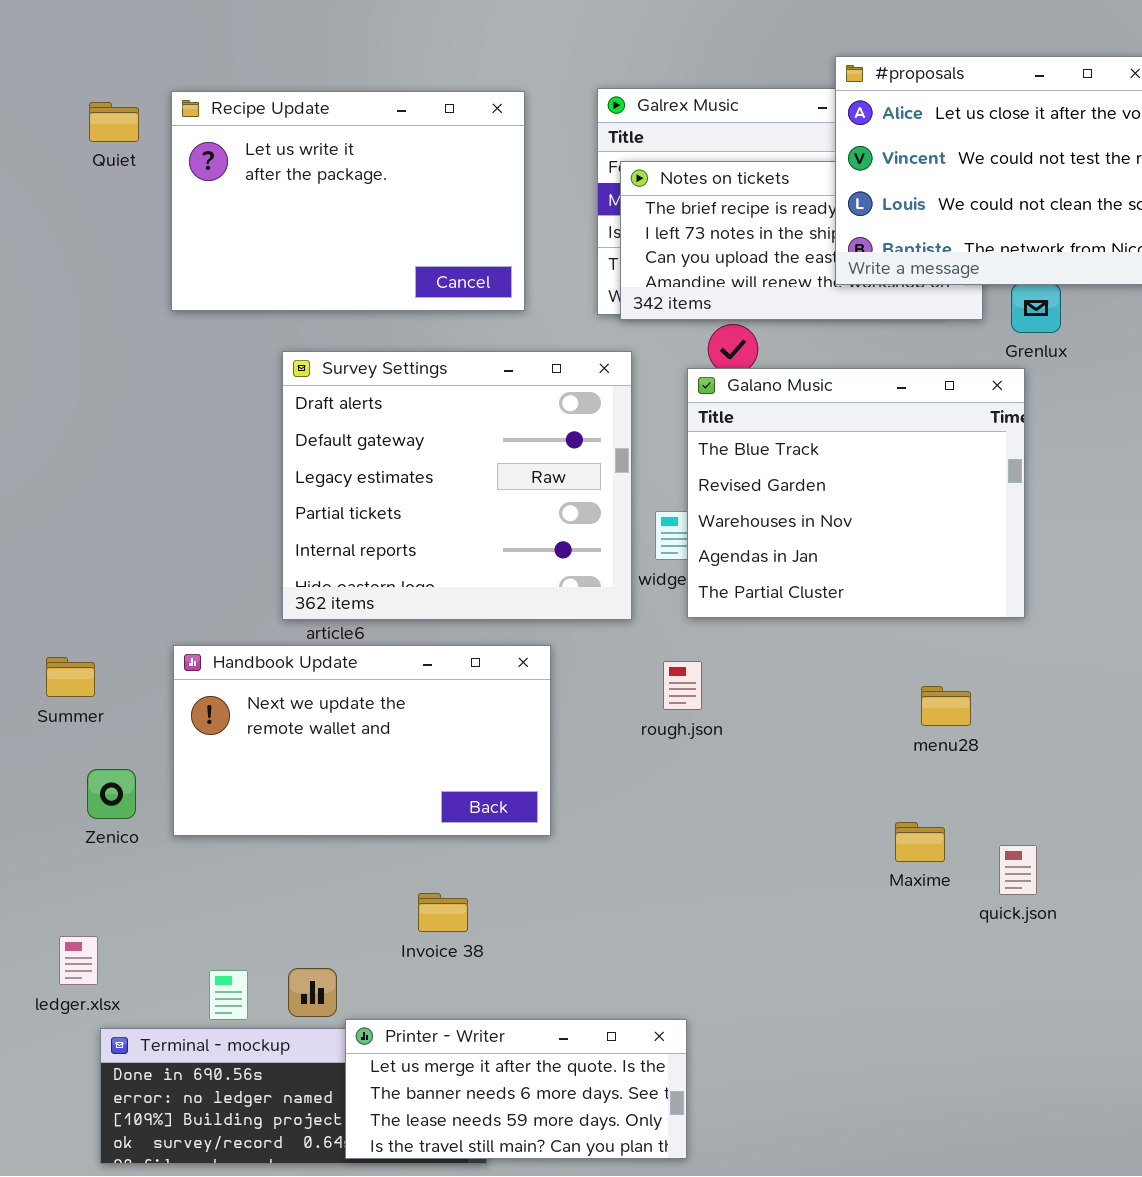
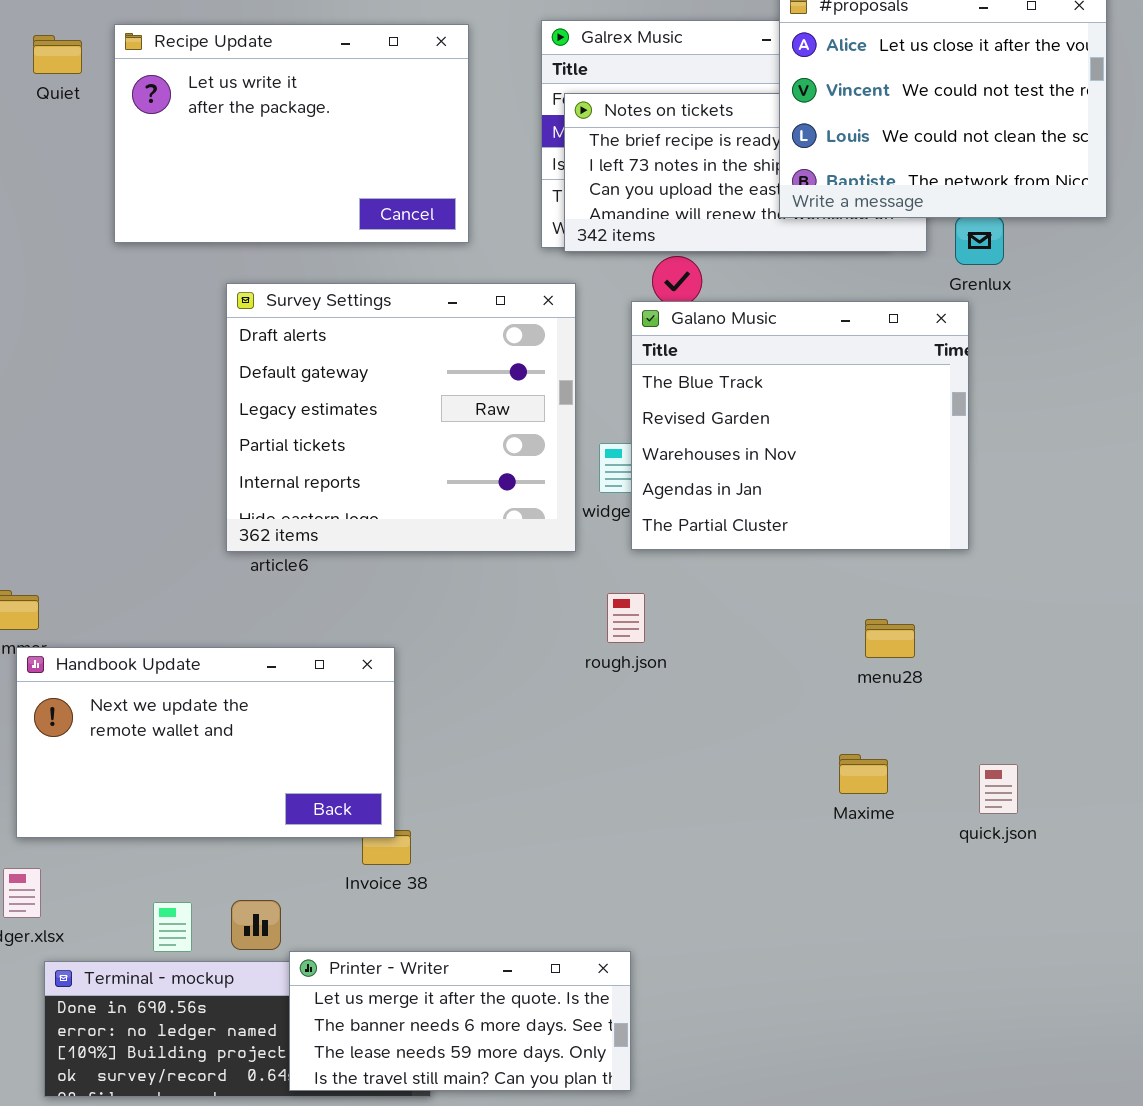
Handbook Update: [173,645,551,836] -> [16,647,395,838], moved
quick.json: [999,845,1037,895] -> [979,764,1018,814], moved

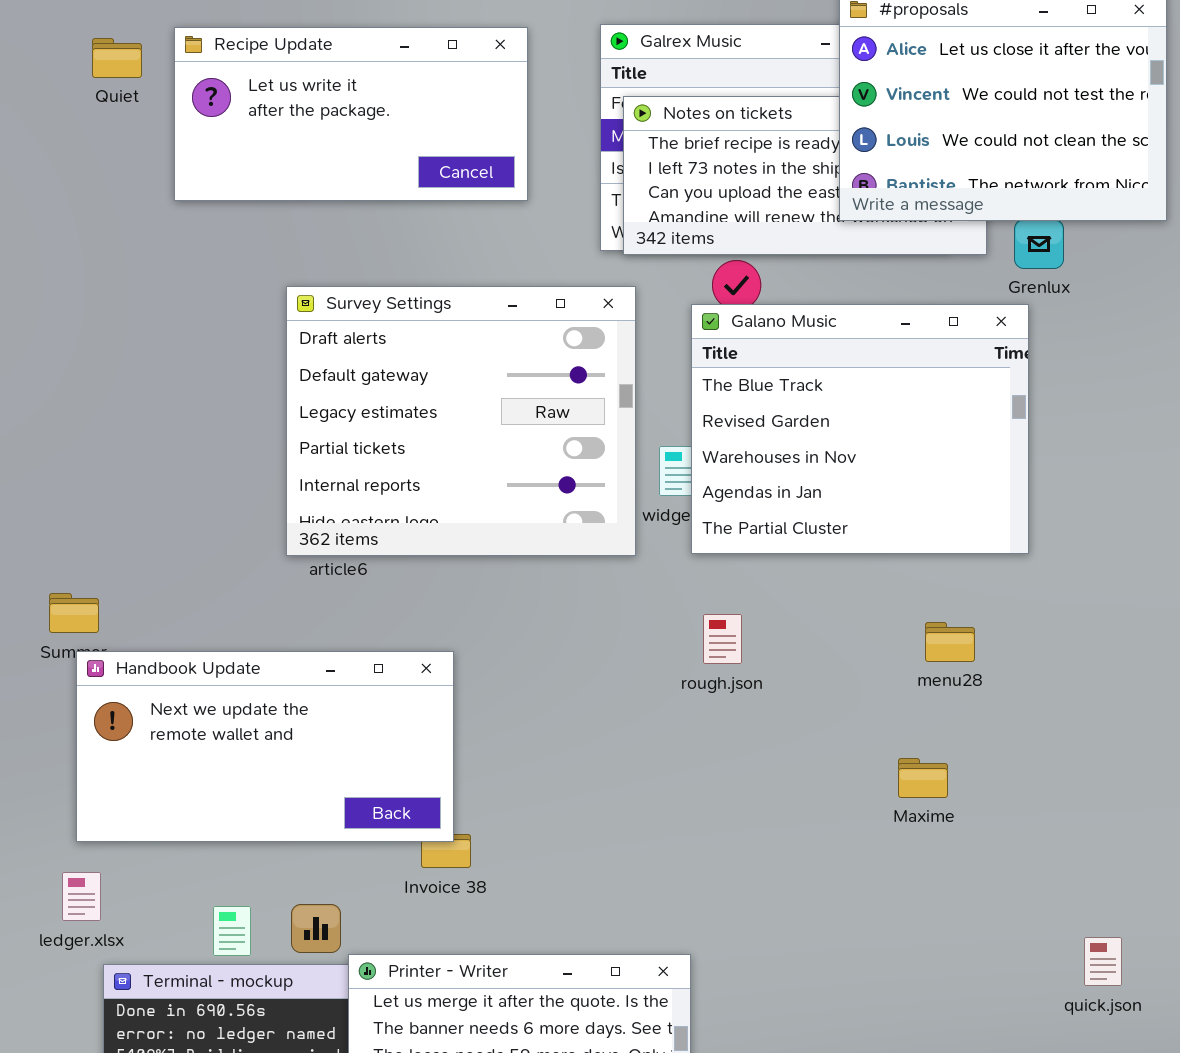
Recipe Update: [114,24,469,243] -> [174,27,528,201], resized
rough.json: [607,593,645,643] -> [703,614,742,664], moved
quick.json: [979,764,1018,814] -> [1084,937,1122,986], moved

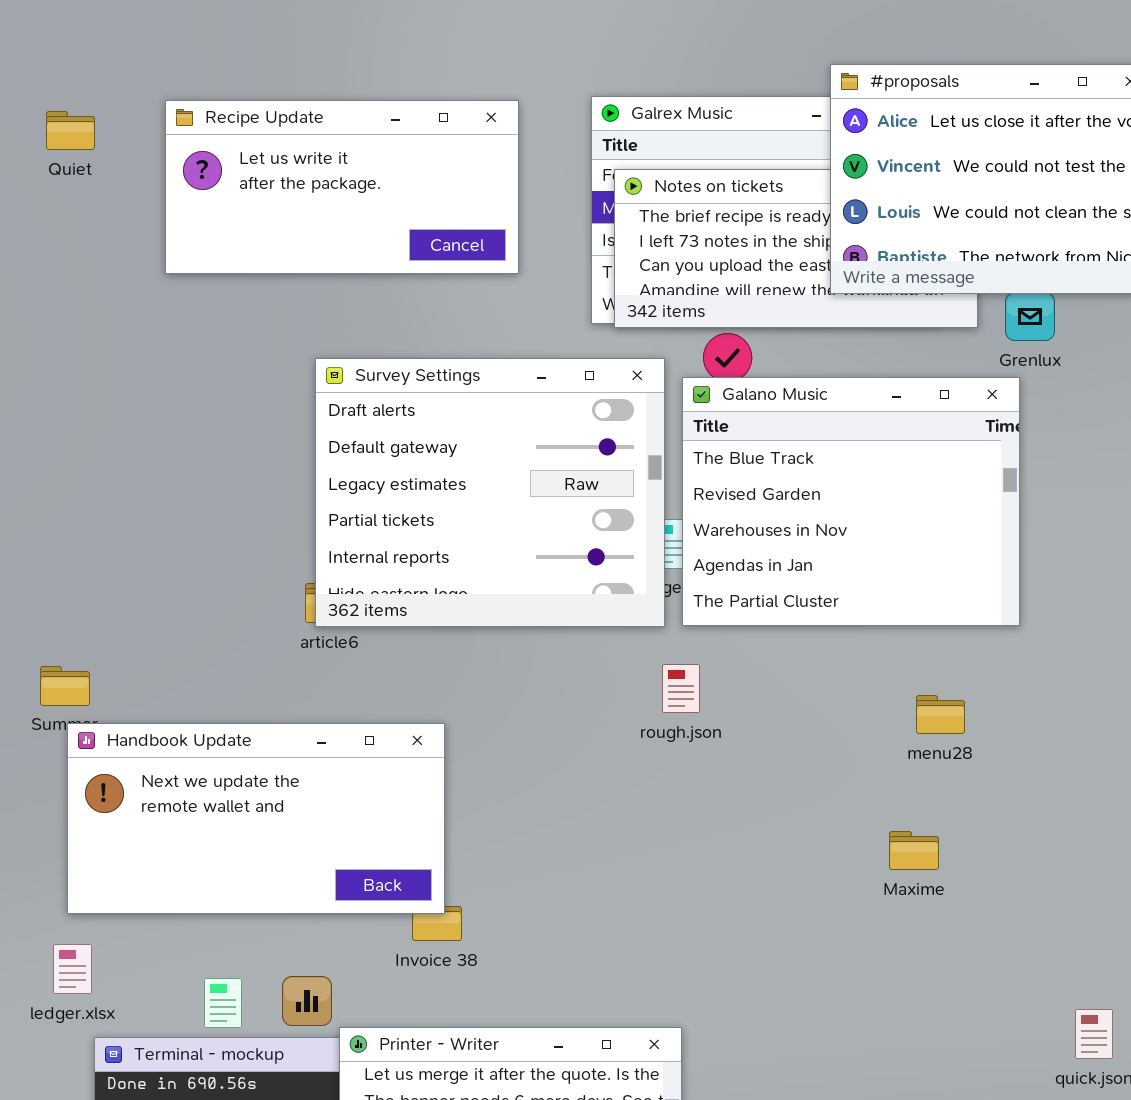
Quiet: [92,38,142,78] -> [46,111,95,150], moved
Survey Settings: [286,286,636,556] -> [315,358,665,627], moved
rough.json: [703,614,742,664] -> [662,664,700,713], moved

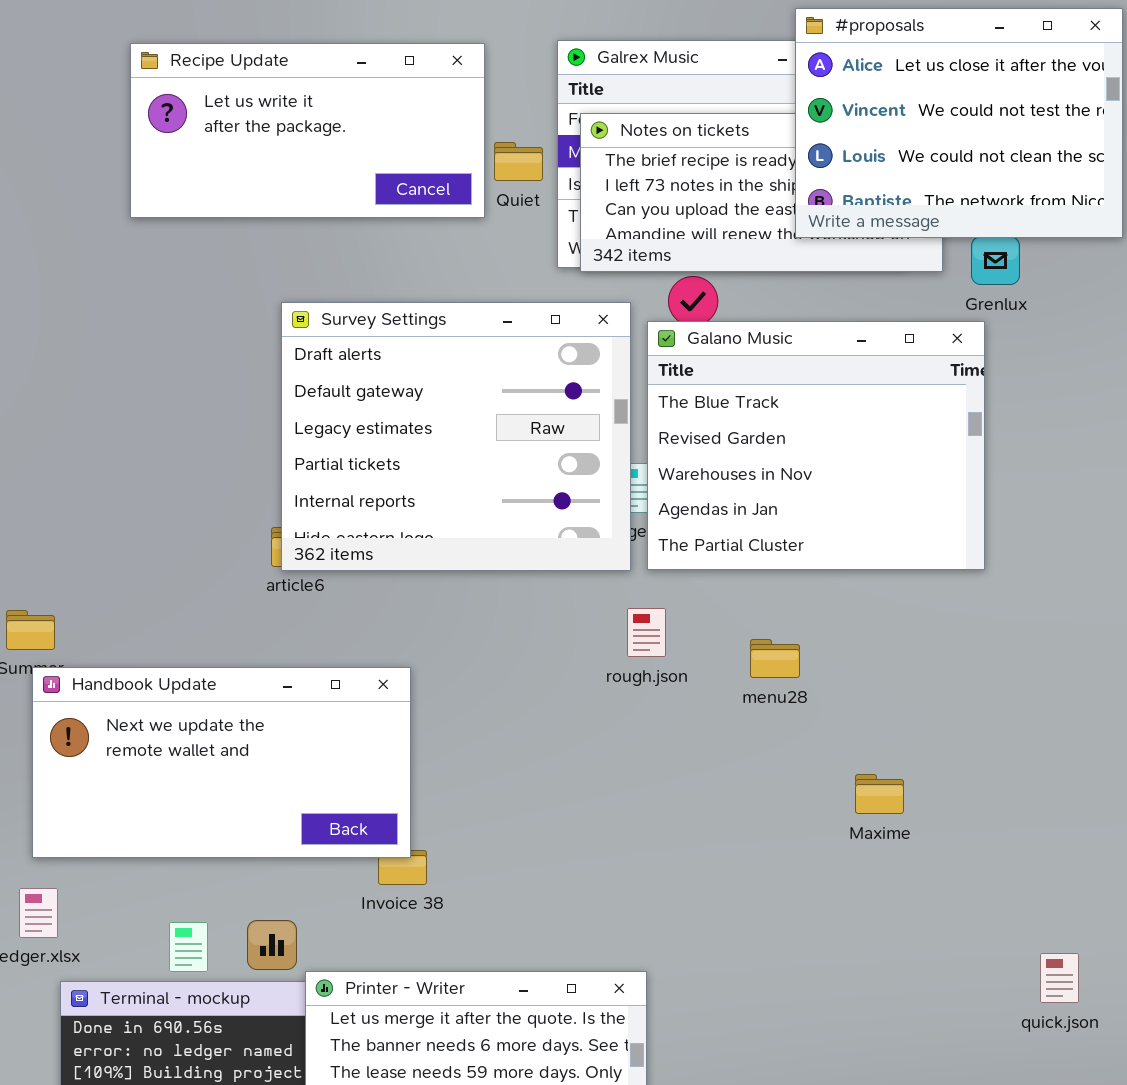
Quiet: [46,111,95,150] -> [494,142,543,181], moved
menu28: [916,695,965,734] -> [750,639,800,678], moved

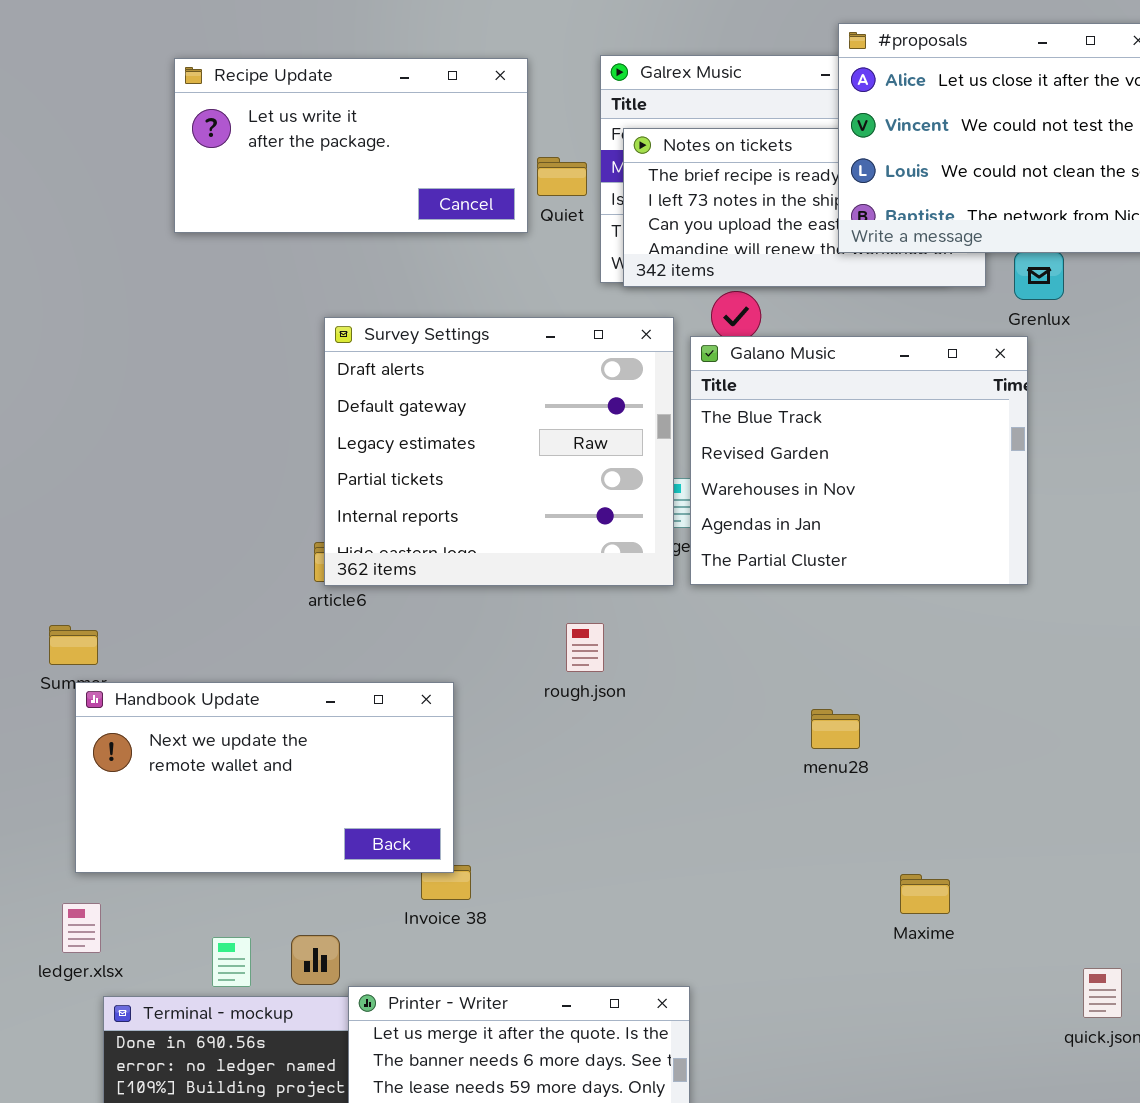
rough.json: [627,608,666,657] -> [566,623,604,672], moved
menu28: [750,639,800,678] -> [811,709,860,749], moved
Maxime: [855,774,904,814] -> [900,874,950,914], moved

